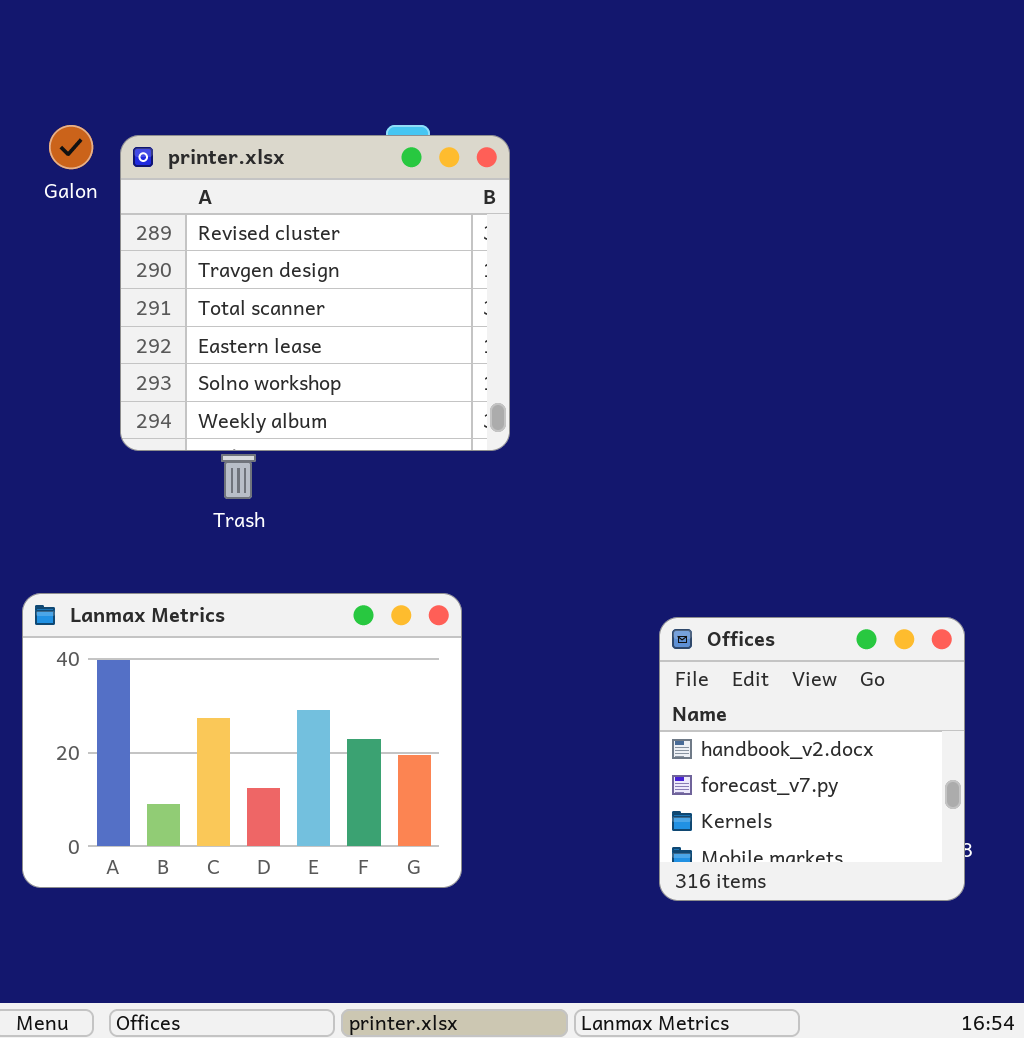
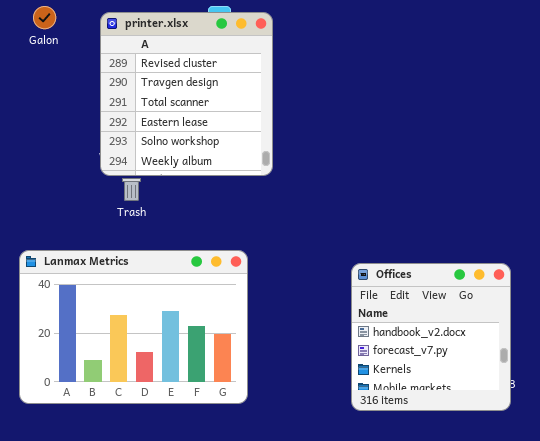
printer.xlsx: [120,135,510,451] -> [100,12,273,176], resized

